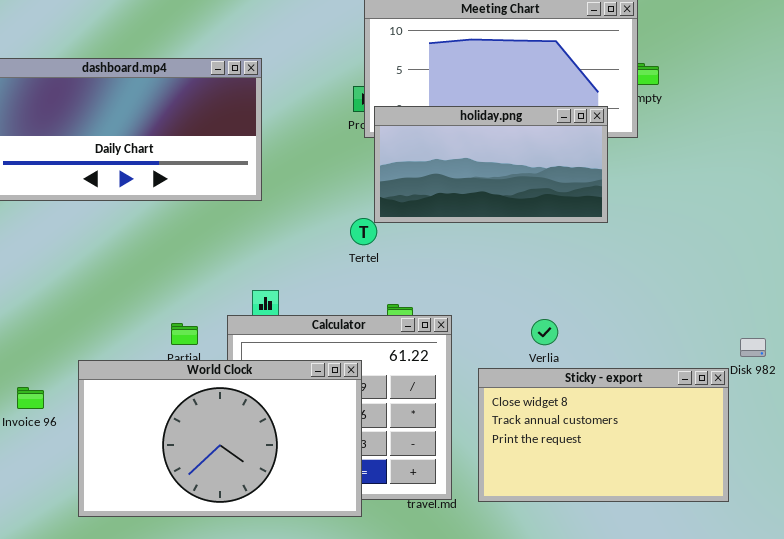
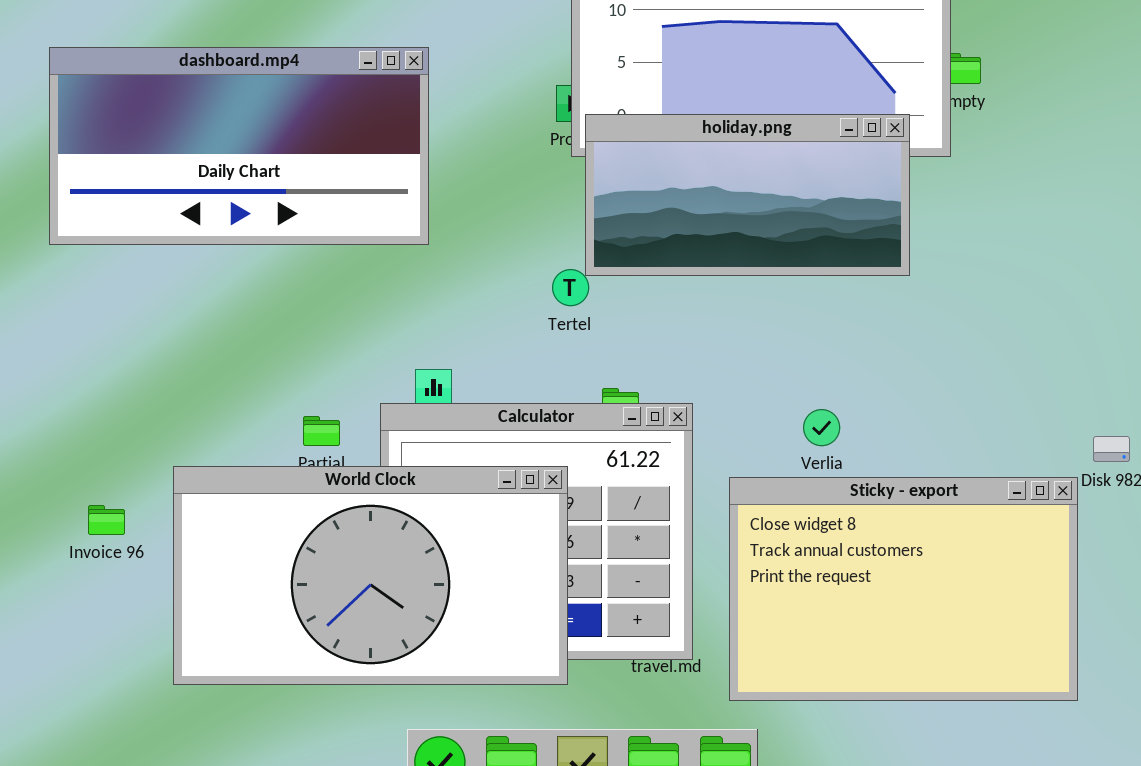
Sticky - export: [478,368,729,502] -> [729,477,1078,701], resized

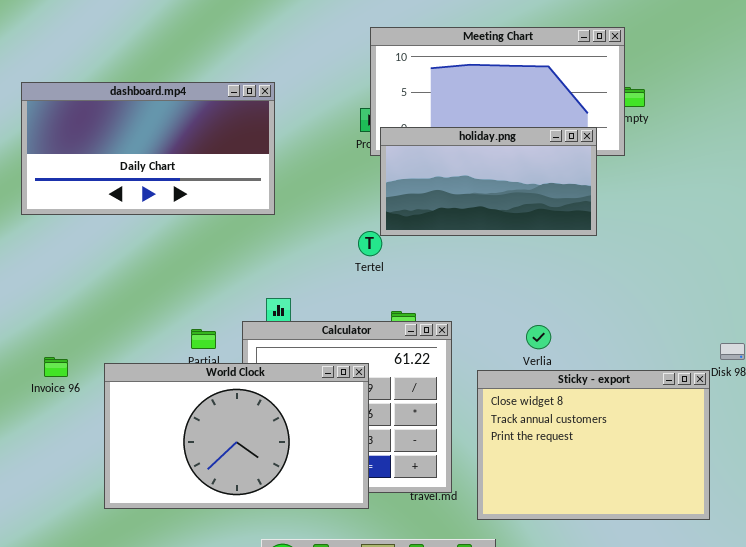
Invoice 96: [88,505,125,535] -> [44,357,68,377], moved

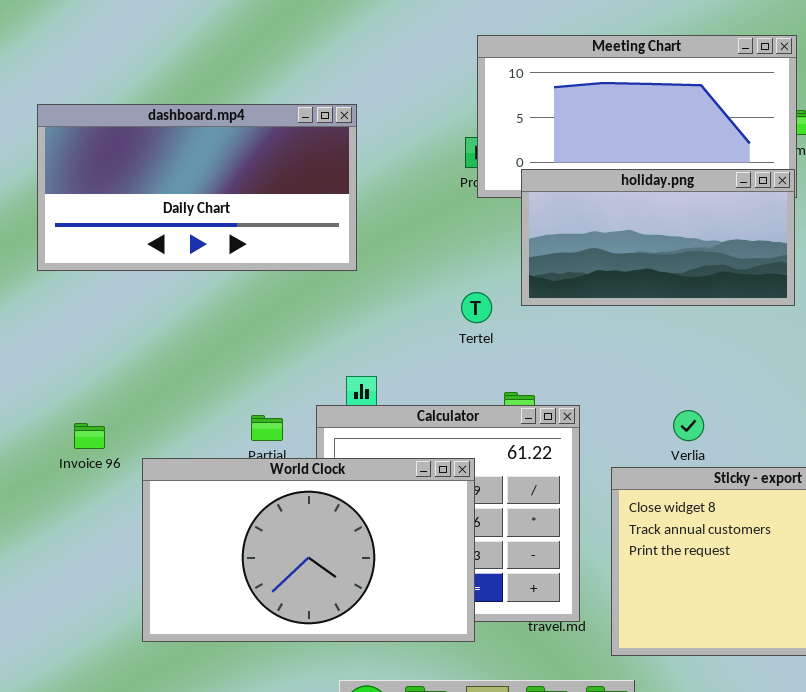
holiday.png: [380,127,597,236] -> [521,169,795,306], moved
Invoice 96: [44,357,68,377] -> [74,423,105,449], moved

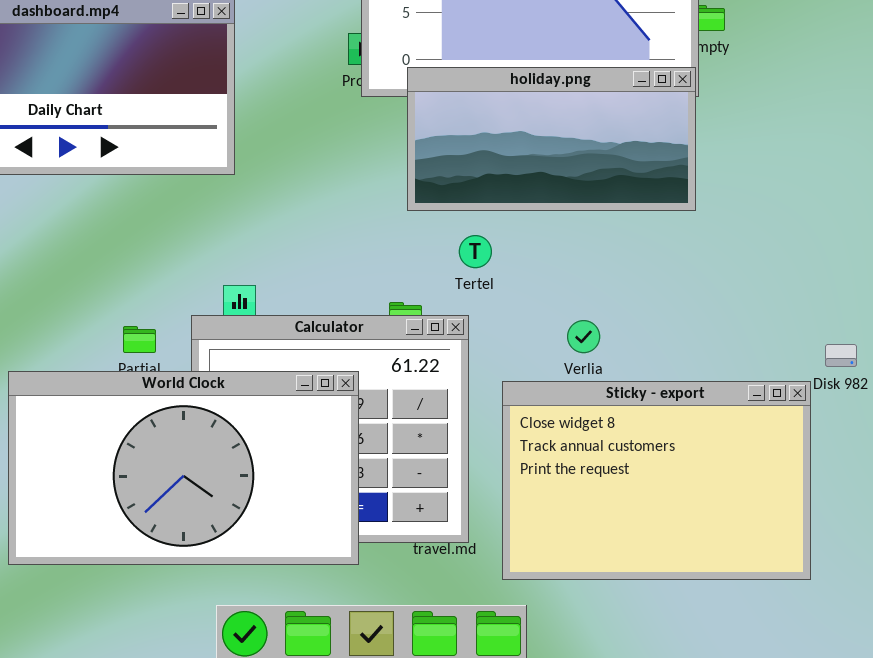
Tertel: [461,292,492,323] -> [459,235,492,268], moved

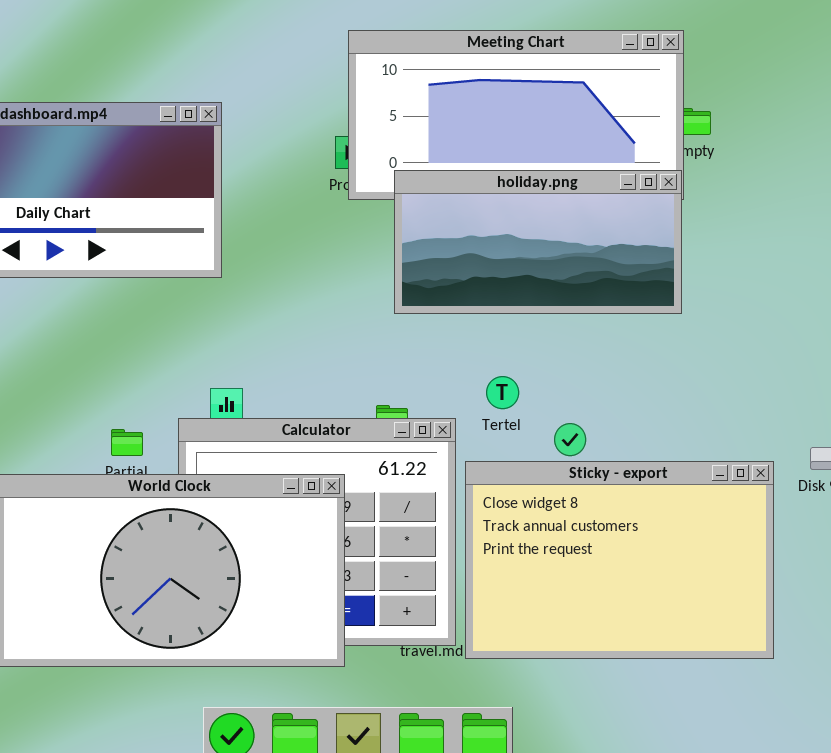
Tertel: [459,235,492,268] -> [486,376,519,409], moved
Sticky - export: [502,381,811,580] -> [465,461,774,659], moved

